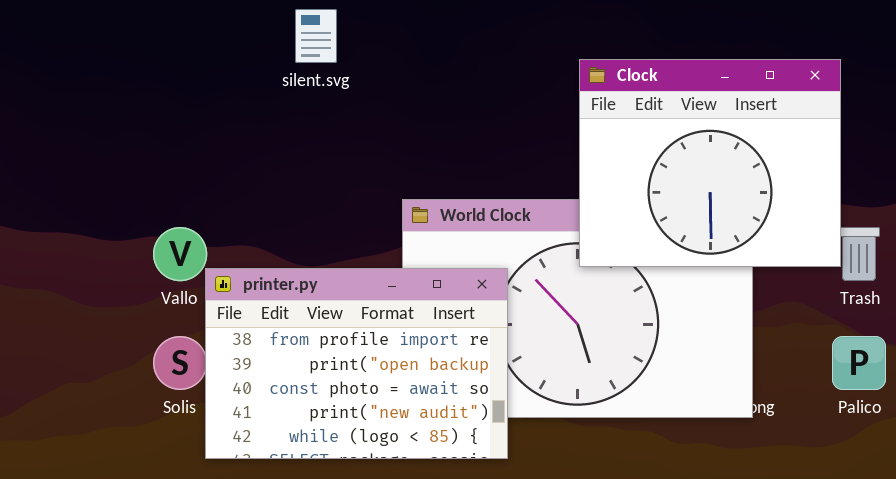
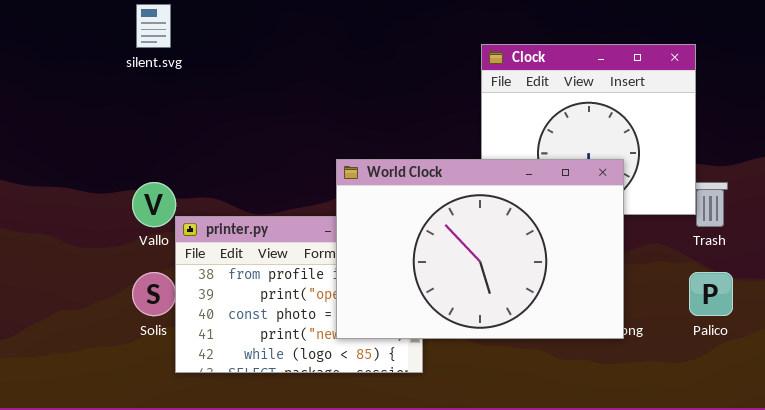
silent.svg: [295,9,337,63] -> [136,4,171,48], moved
World Clock: [402,199,753,418] -> [336,159,624,339], raised

